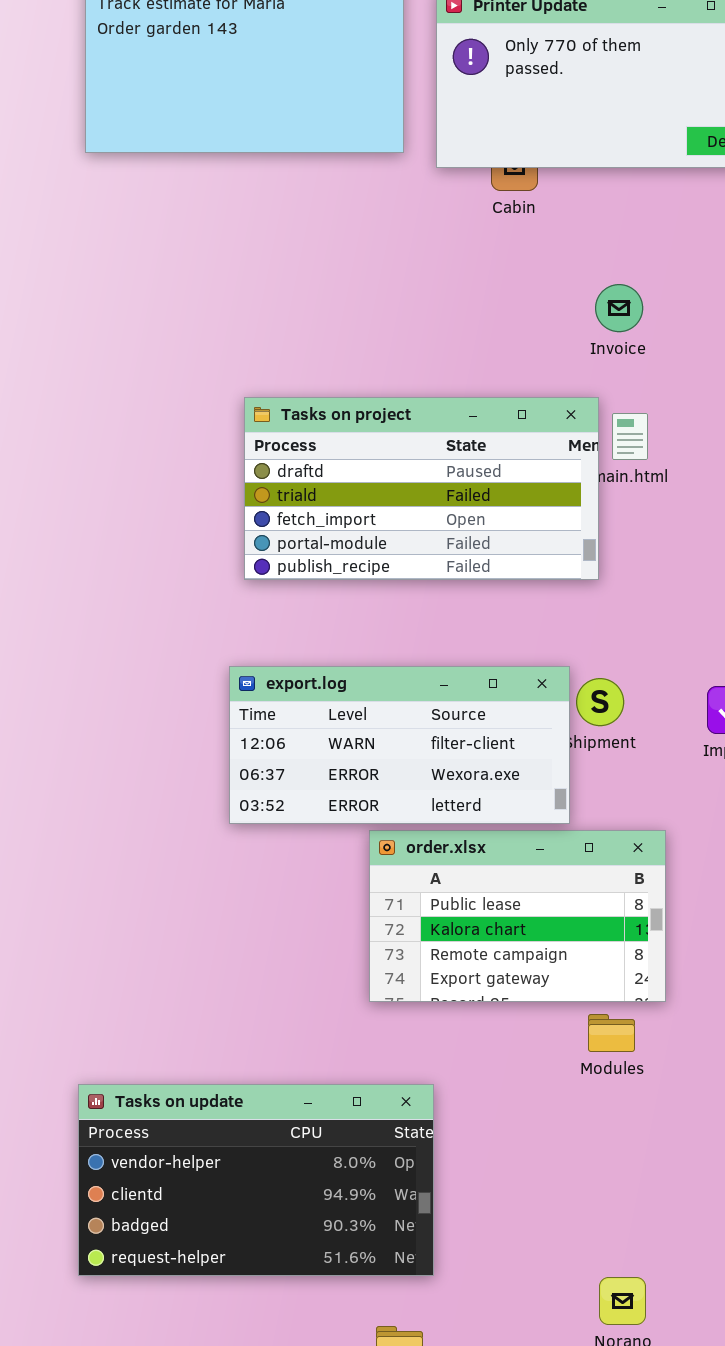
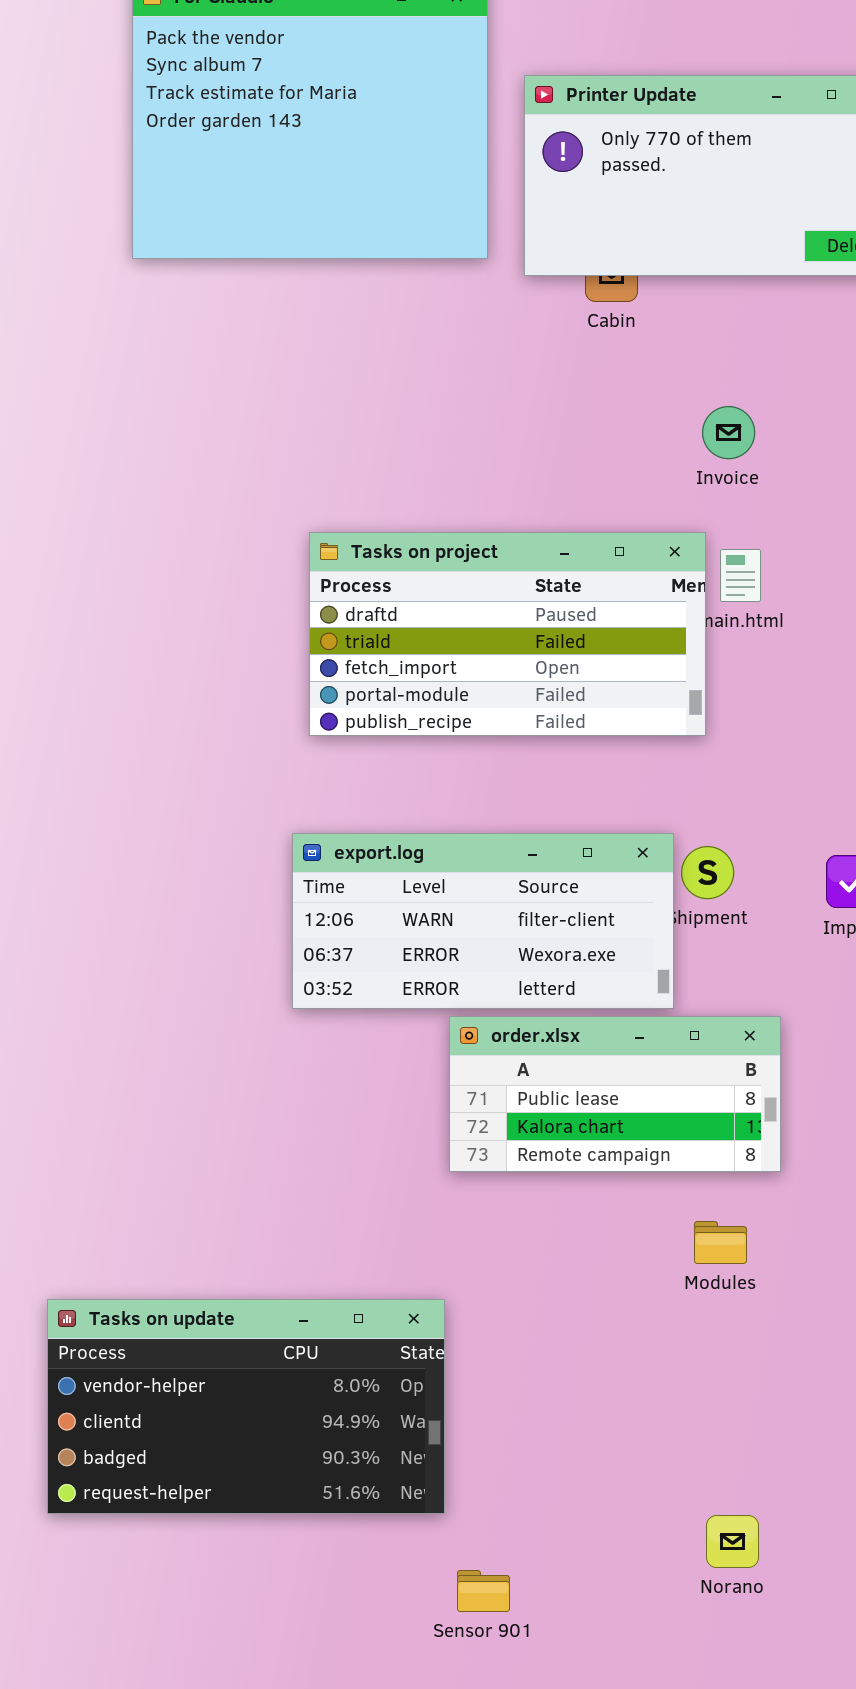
order.xlsx: [369,830,666,1002] -> [449,1016,781,1172], resized
Tasks on update: [78,1084,434,1276] -> [47,1299,445,1514], moved

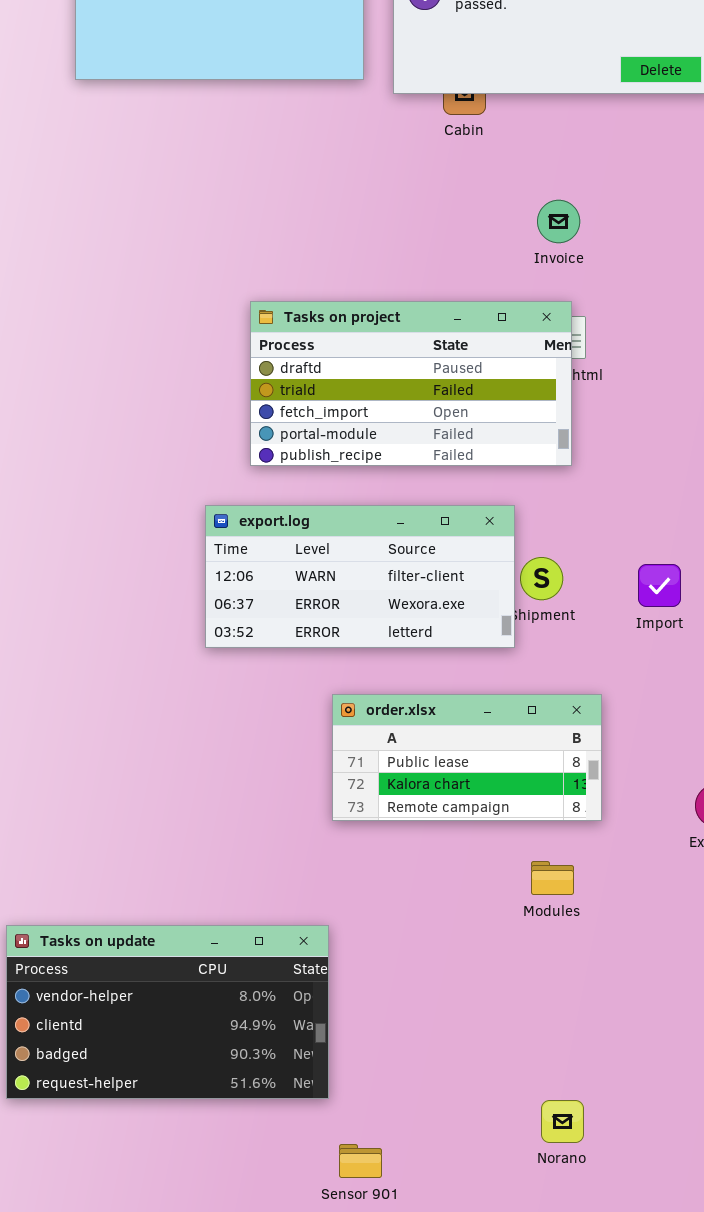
Tasks on project: [309,532,706,736] -> [250,301,572,466], moved
export.log: [292,833,674,1009] -> [205,505,515,648], moved

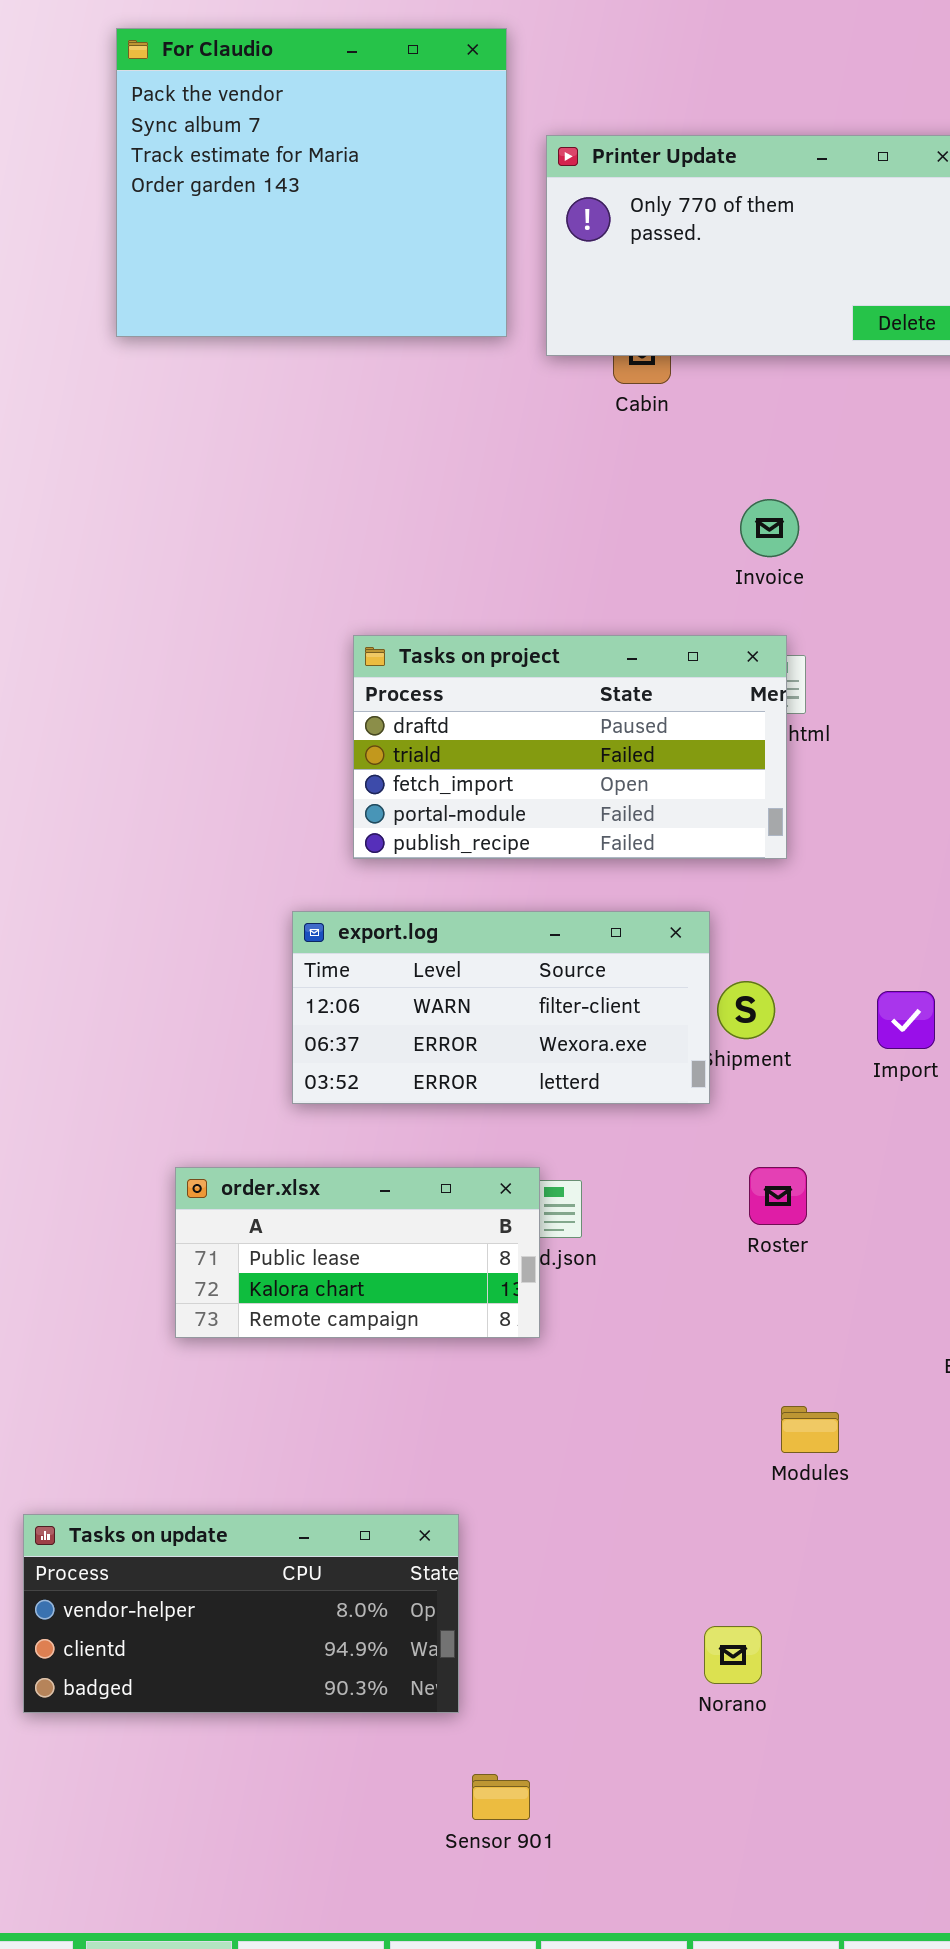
order.xlsx: [332,694,602,821] -> [175,1167,540,1338], moved
Modules: [531,861,574,895] -> [781,1406,839,1453], moved
Tasks on update: [6,925,329,1099] -> [23,1514,459,1713], resized
Norano: [541,1100,584,1143] -> [704,1626,762,1684], moved

